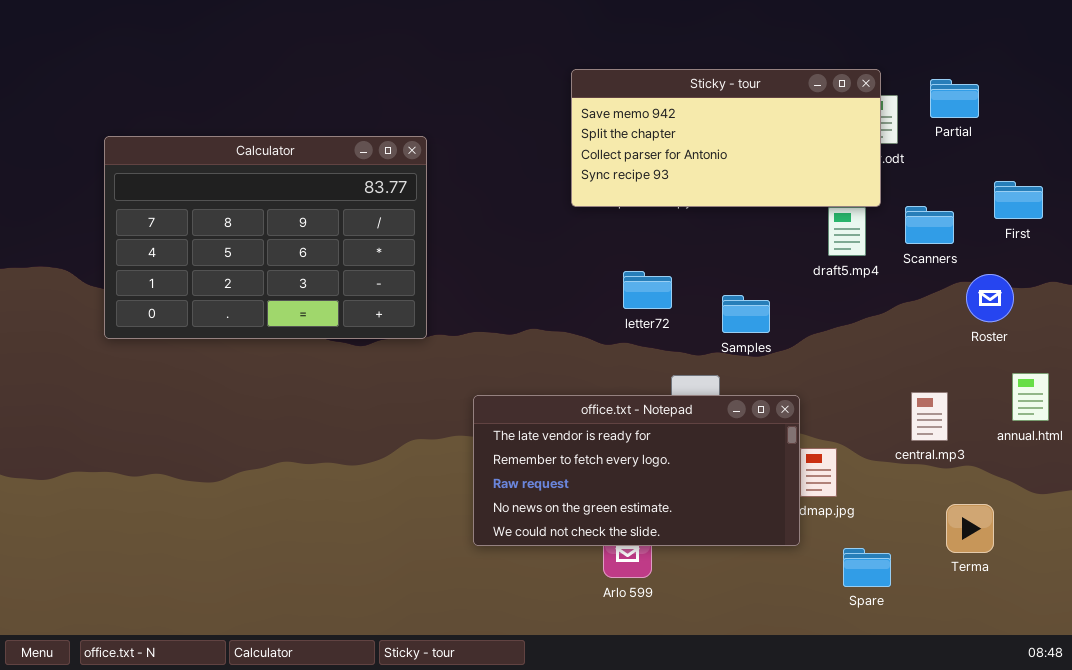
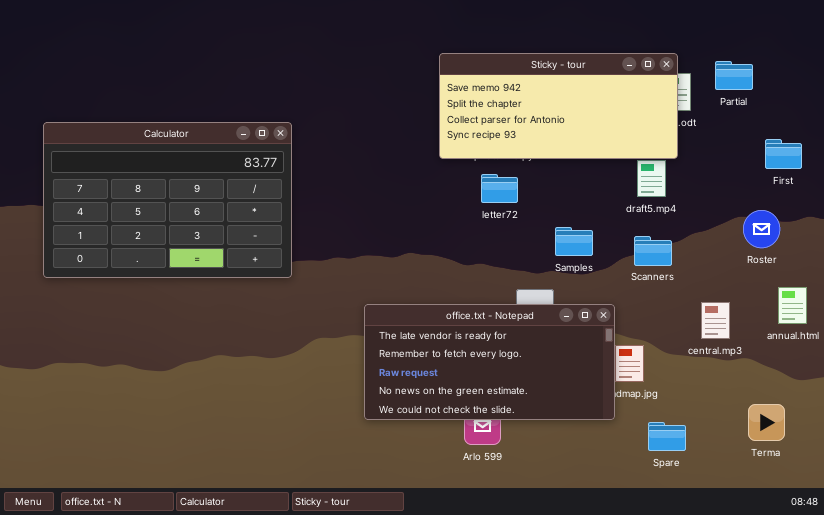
Calculator: [104,136,427,339] -> [43,122,292,278], moved
Scanners: [905,206,954,244] -> [634,236,672,266], moved
letter72: [623,271,672,309] -> [481,174,518,203], moved
Terma: [946,504,994,553] -> [748,404,785,441], moved

